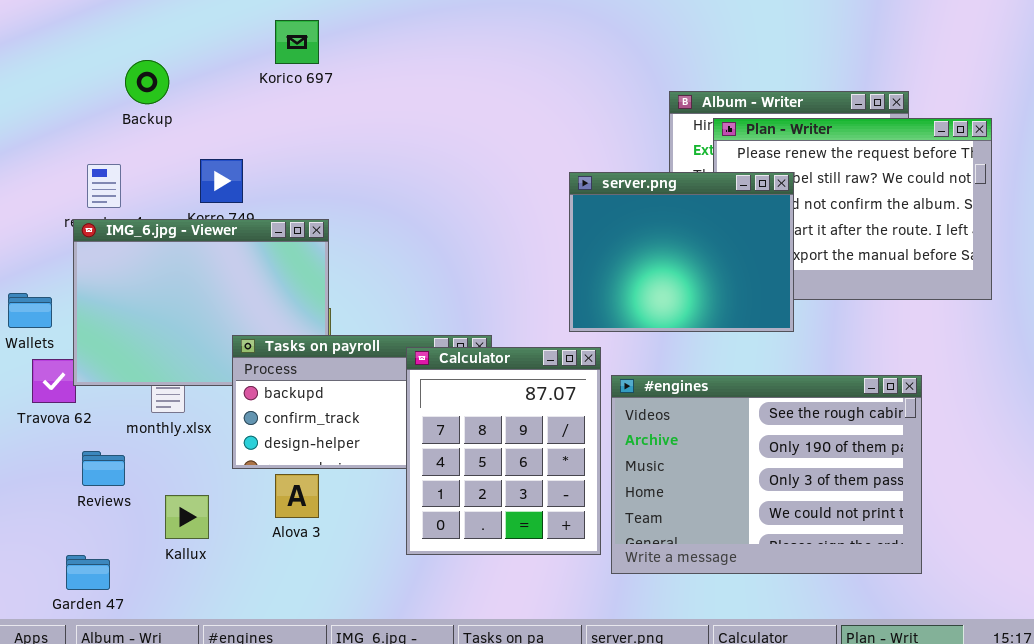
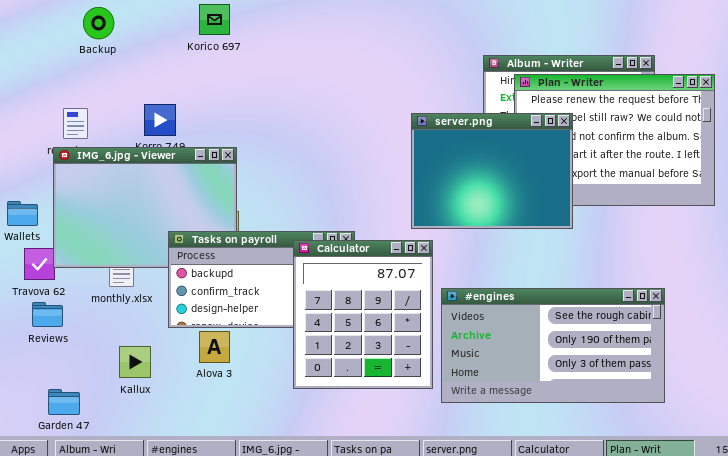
Backup: [125,60,169,104] -> [83,7,114,39], moved
#engines: [611,375,922,574] -> [441,288,665,403], resized
Reviews: [82,451,125,486] -> [32,302,63,327], moved

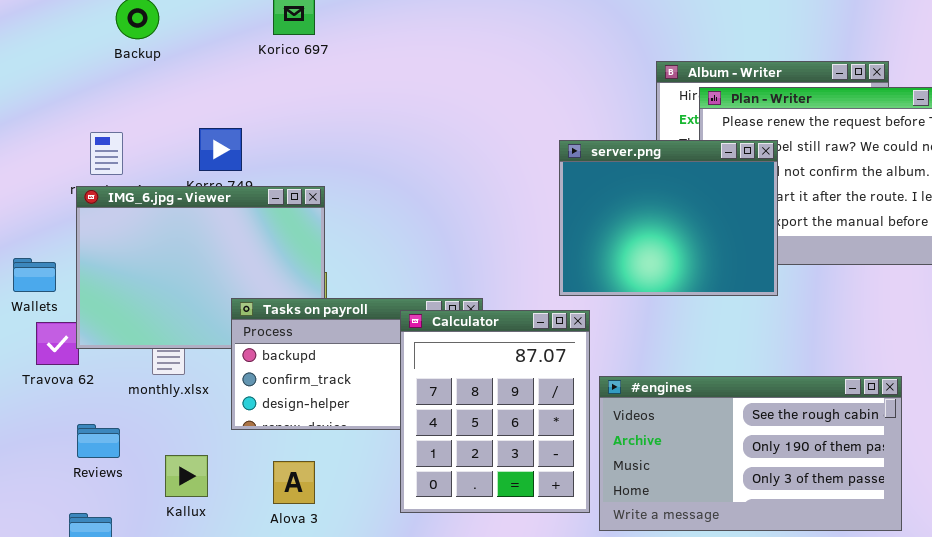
Reviews: [32,302,63,327] -> [77,424,120,458], moved
Alova 3: [199,331,230,363] -> [273,461,315,504], moved

